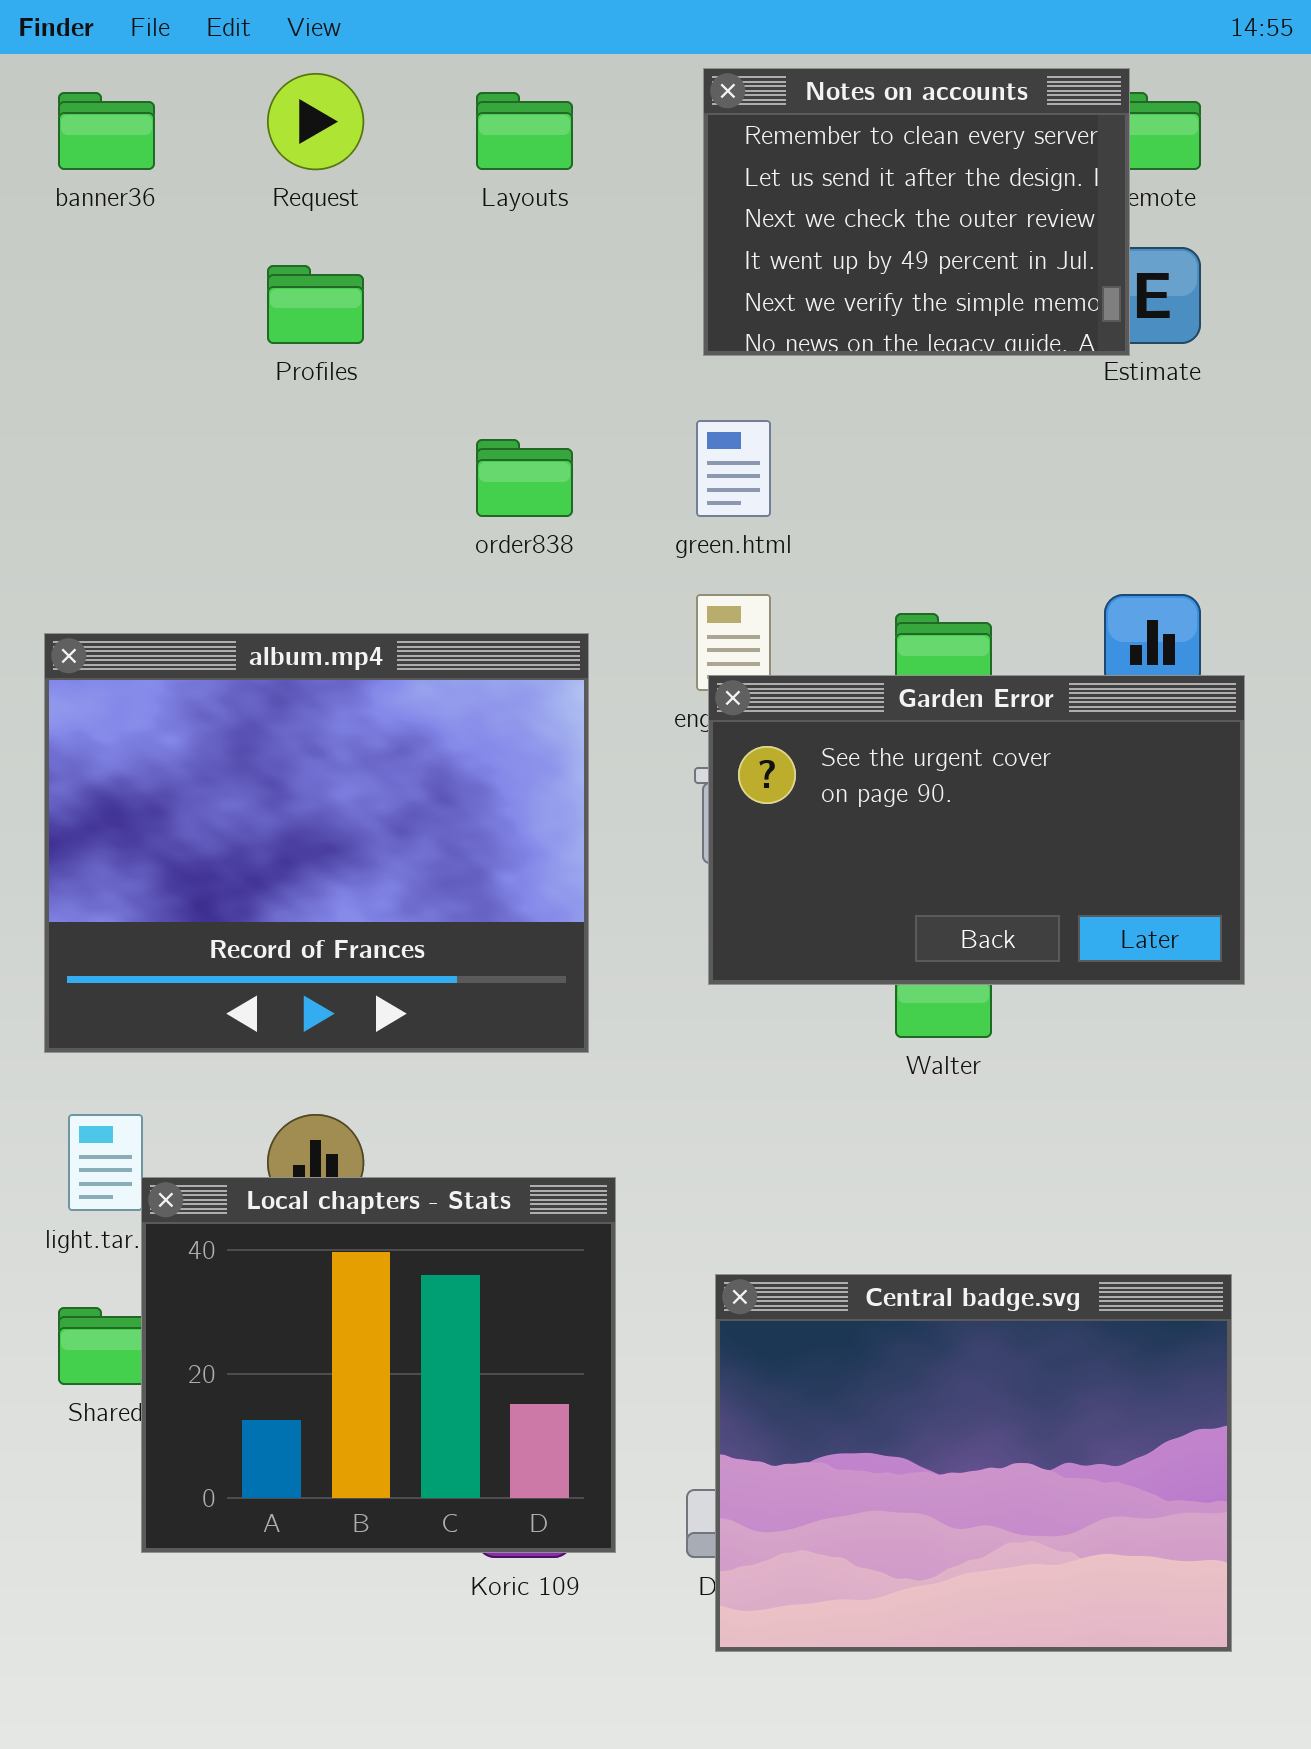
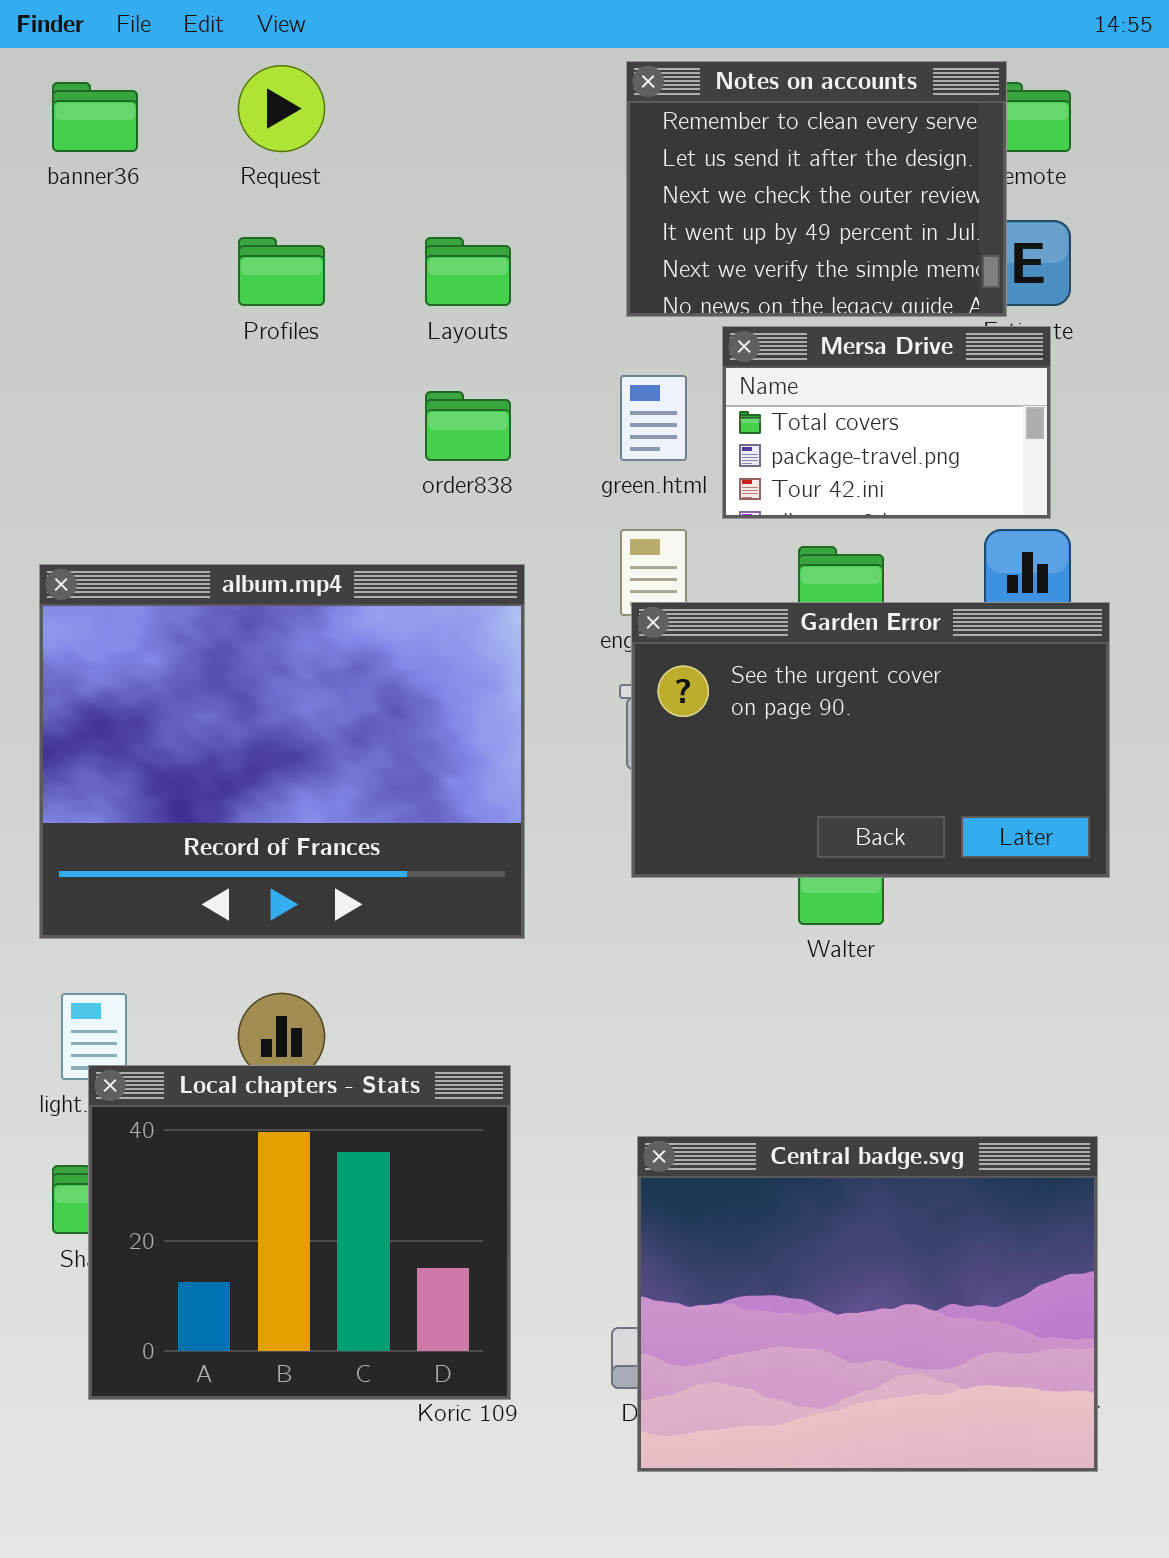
Layouts: [476,92,573,170] -> [425,237,511,306], moved
Mersa Drive: none -> [722,326,1051,519], opened
Local chapters - Stats: [141,1177,616,1553] -> [88,1065,511,1400], moved

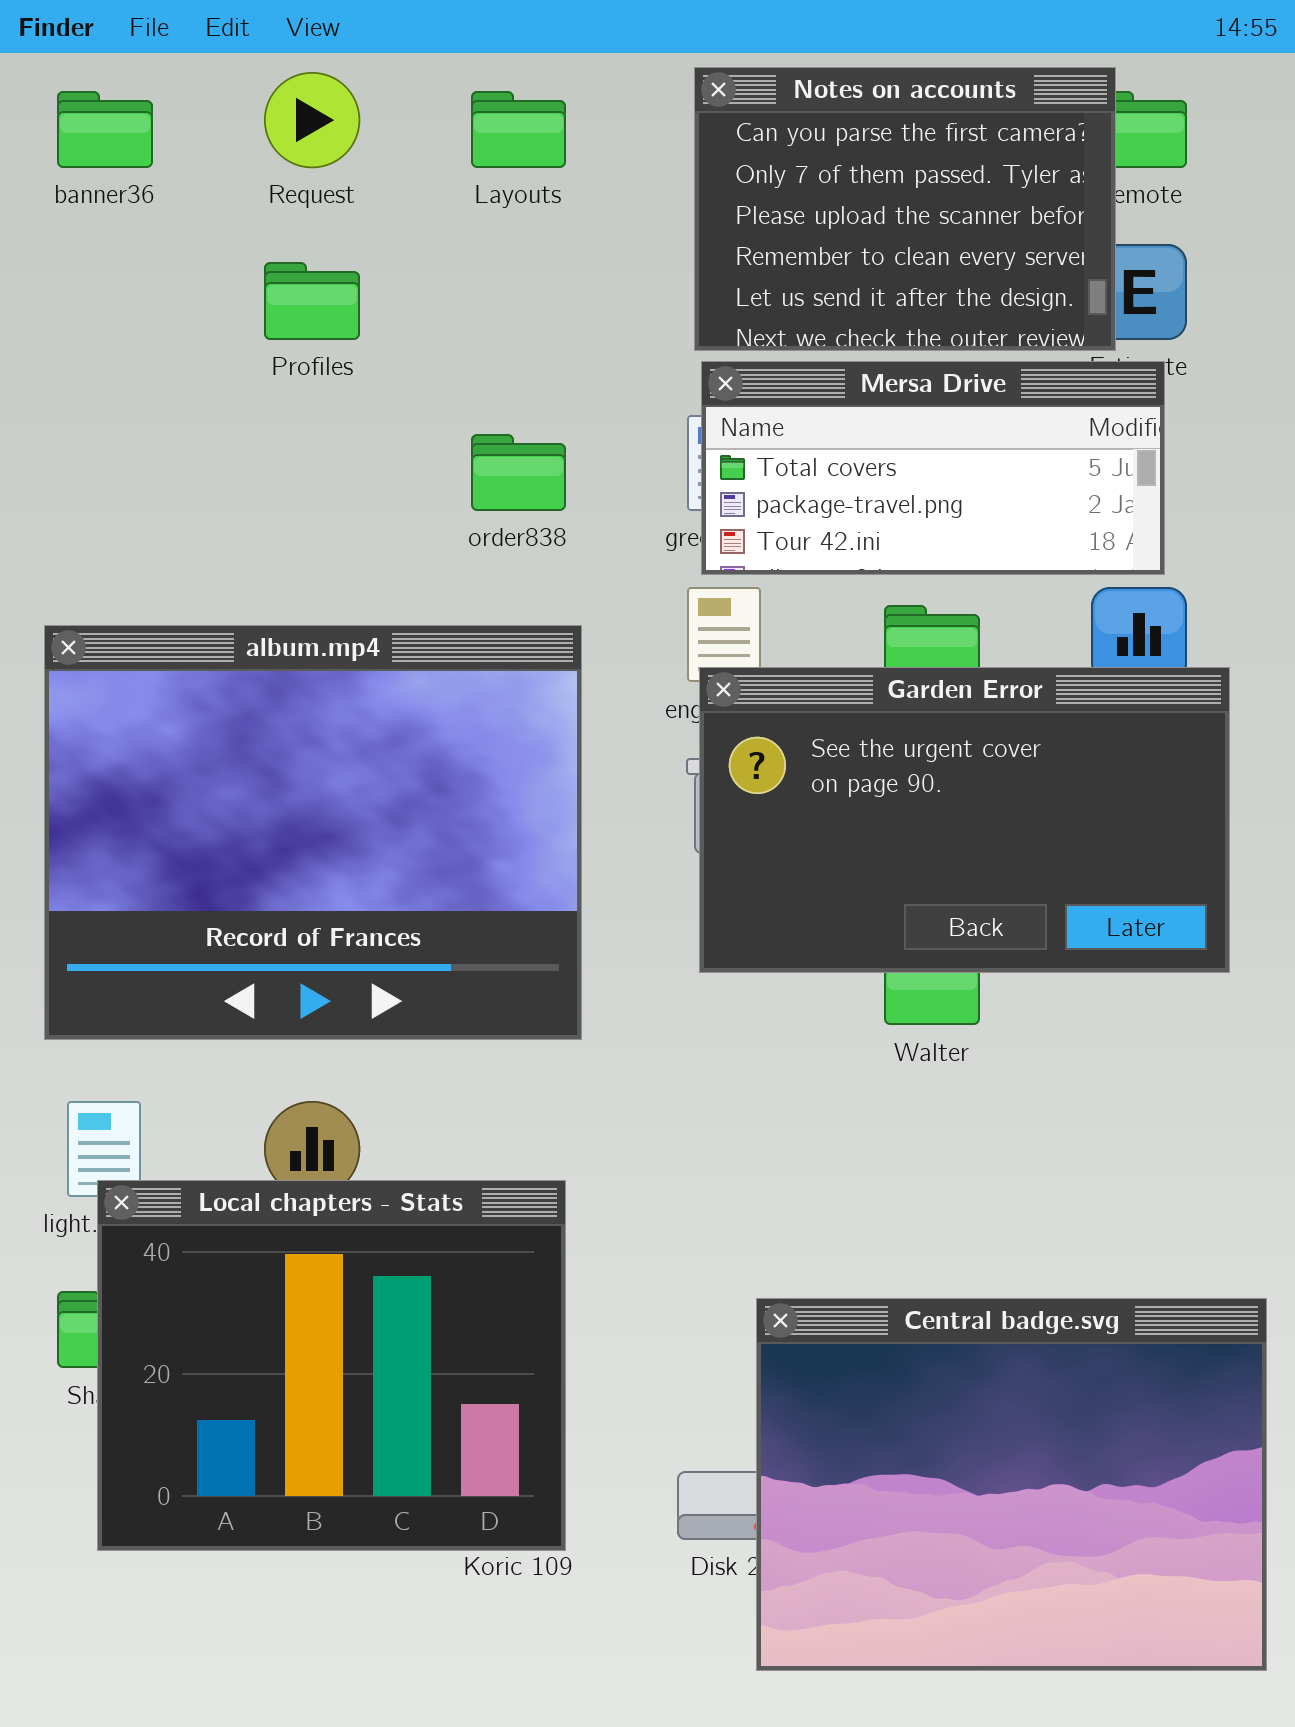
Notes on accounts: [626,61,1007,317] -> [694,67,1116,351], scrolled up 3 rows
Layouts: [425,237,511,306] -> [471,91,566,168], moved
Mersa Drive: [722,326,1051,519] -> [701,361,1165,575], resized
Central badge.svg: [637,1136,1098,1472] -> [756,1298,1267,1671], moved

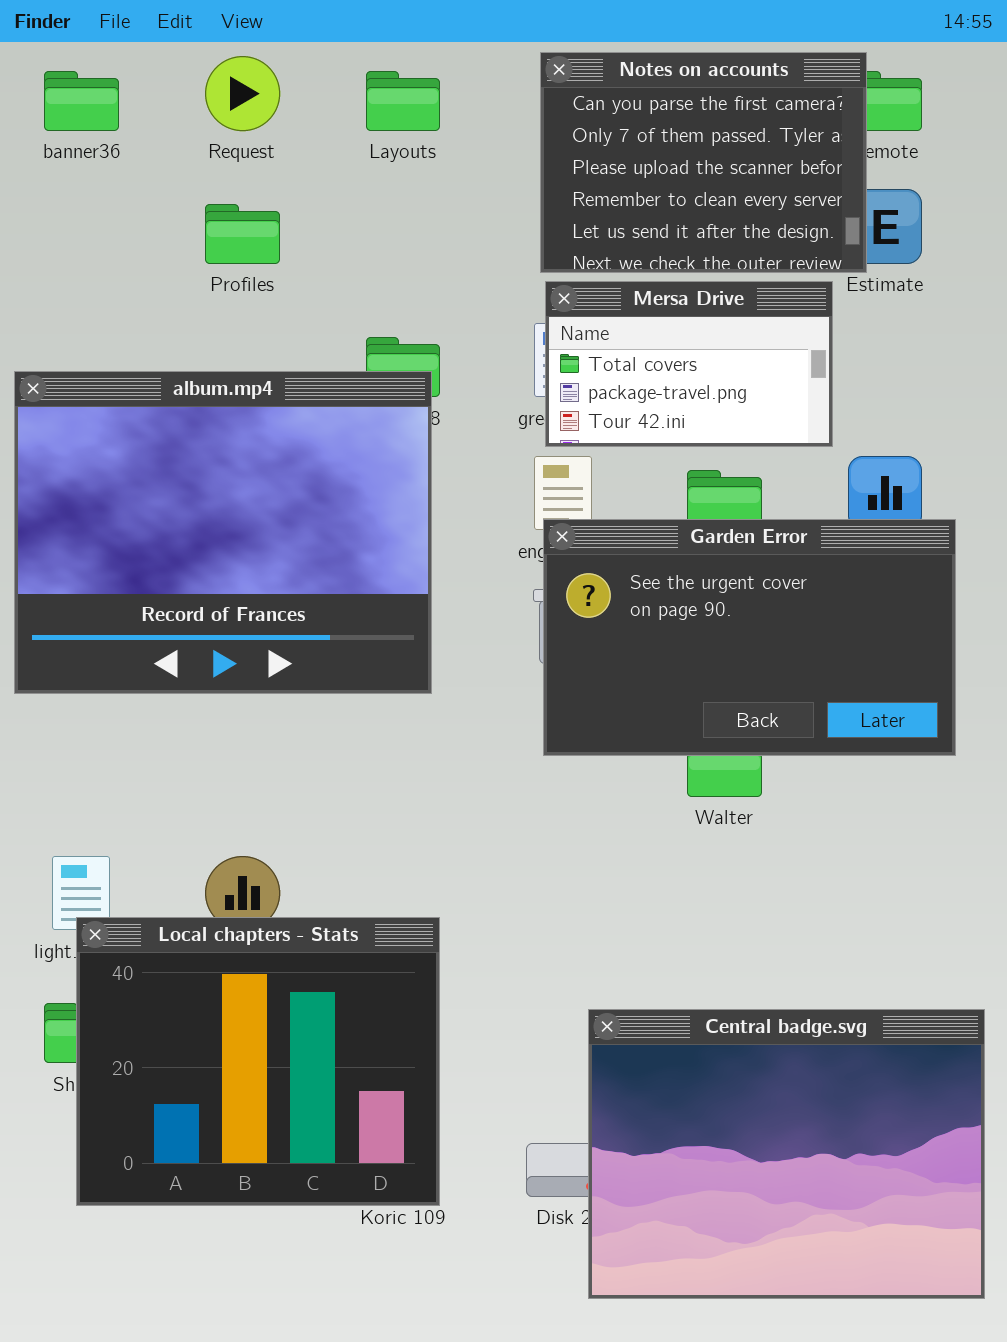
Mersa Drive: [701,361,1165,575] -> [545,281,833,447], resized
album.mp4: [44,625,582,1040] -> [14,371,432,694], moved

